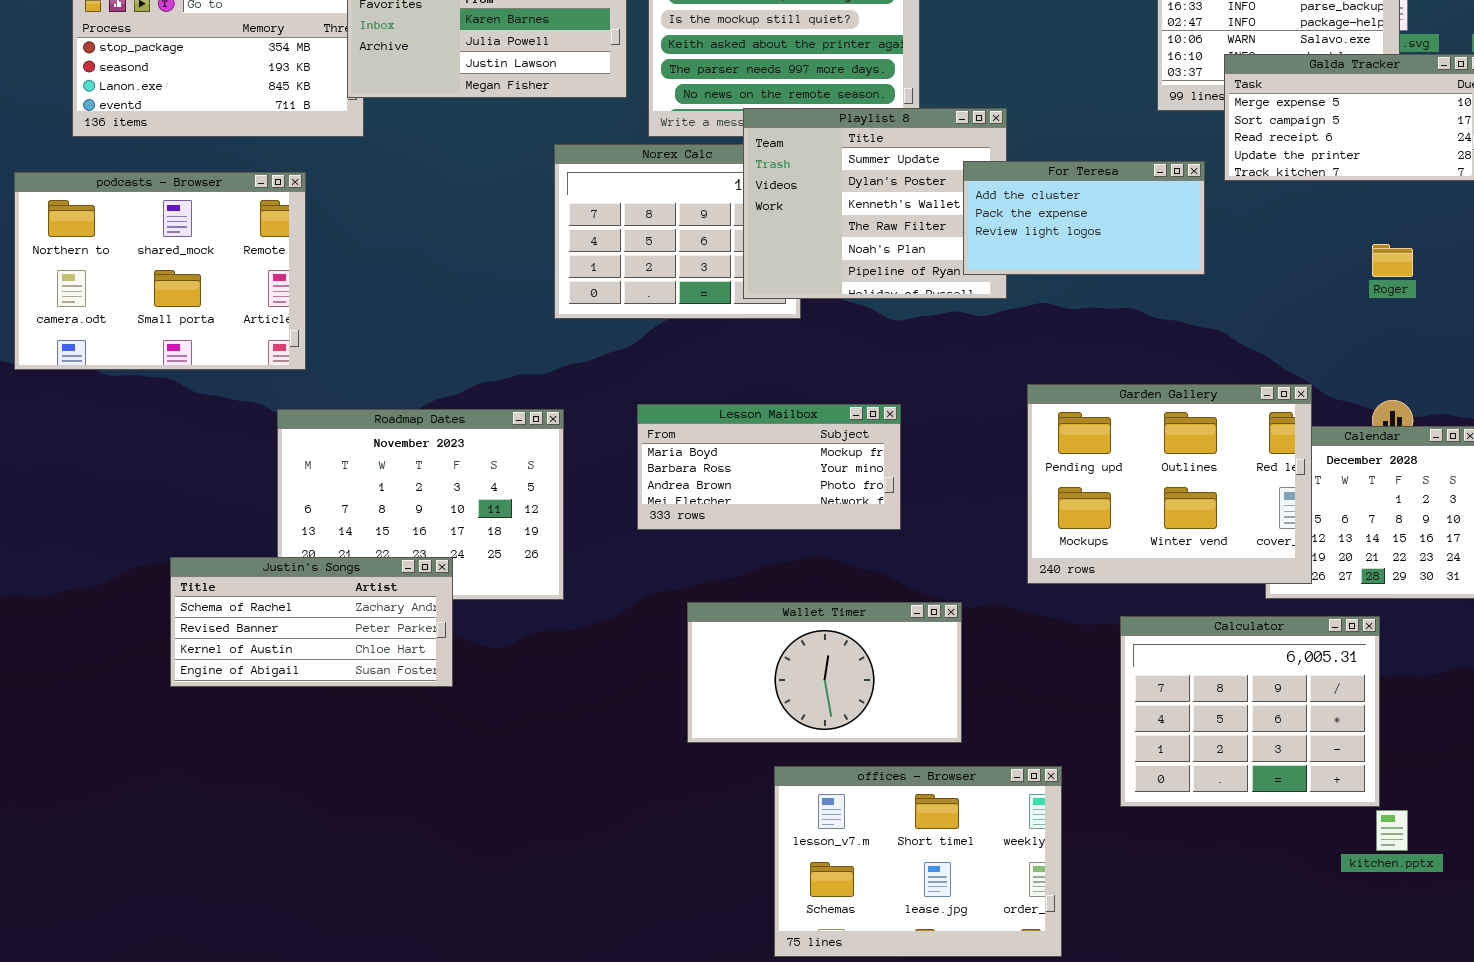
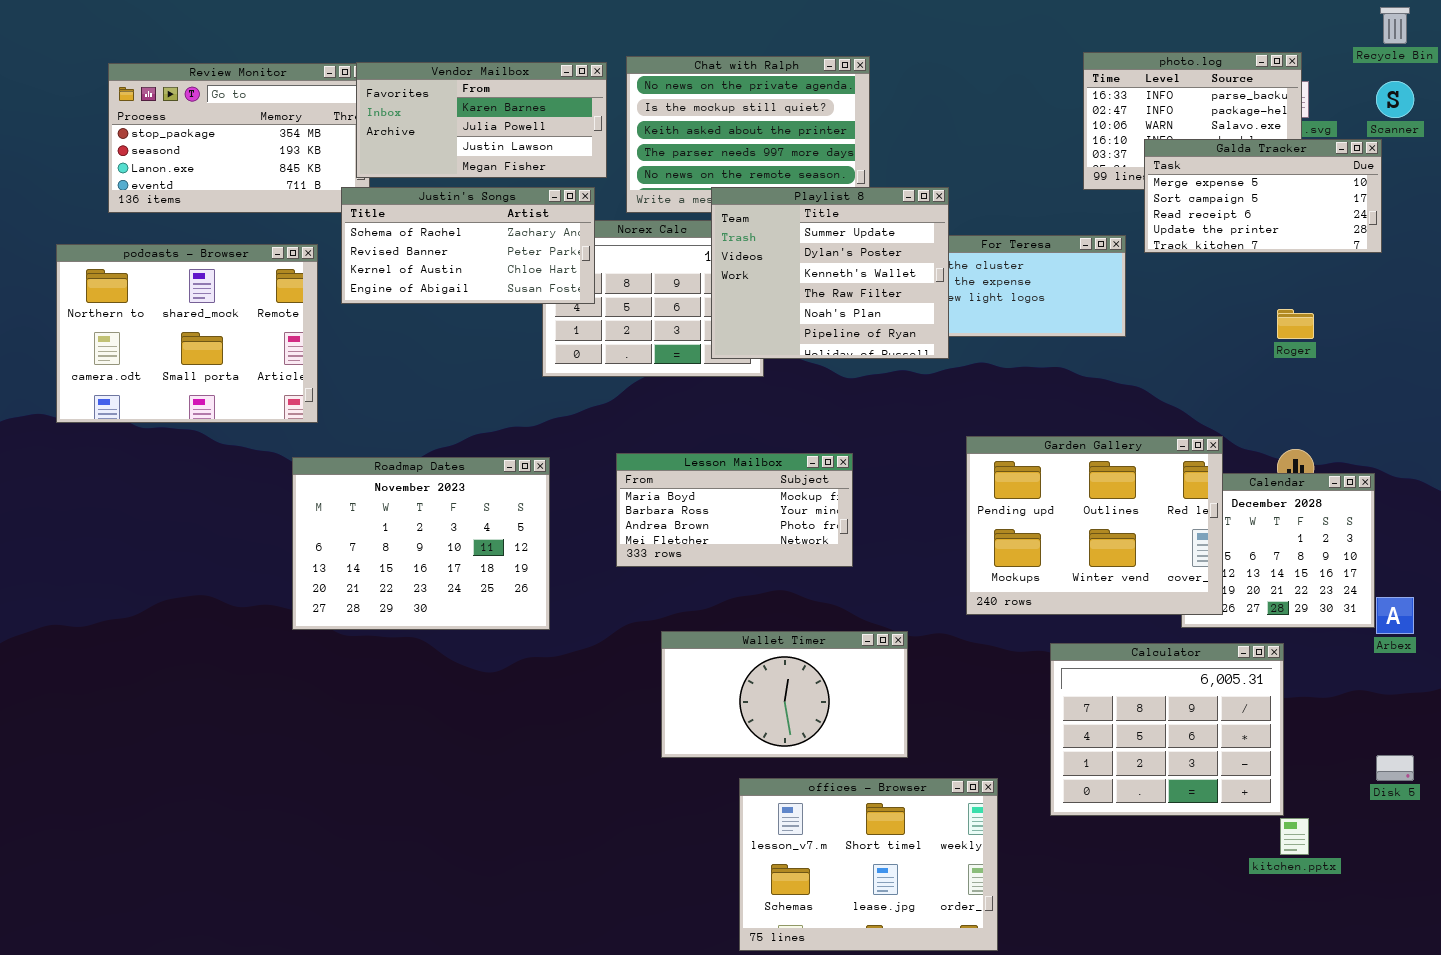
Playlist 8: [743,108,1007,299] -> [711,187,949,359], raised
Justin's Songs: [170,557,453,687] -> [341,187,595,304], moved

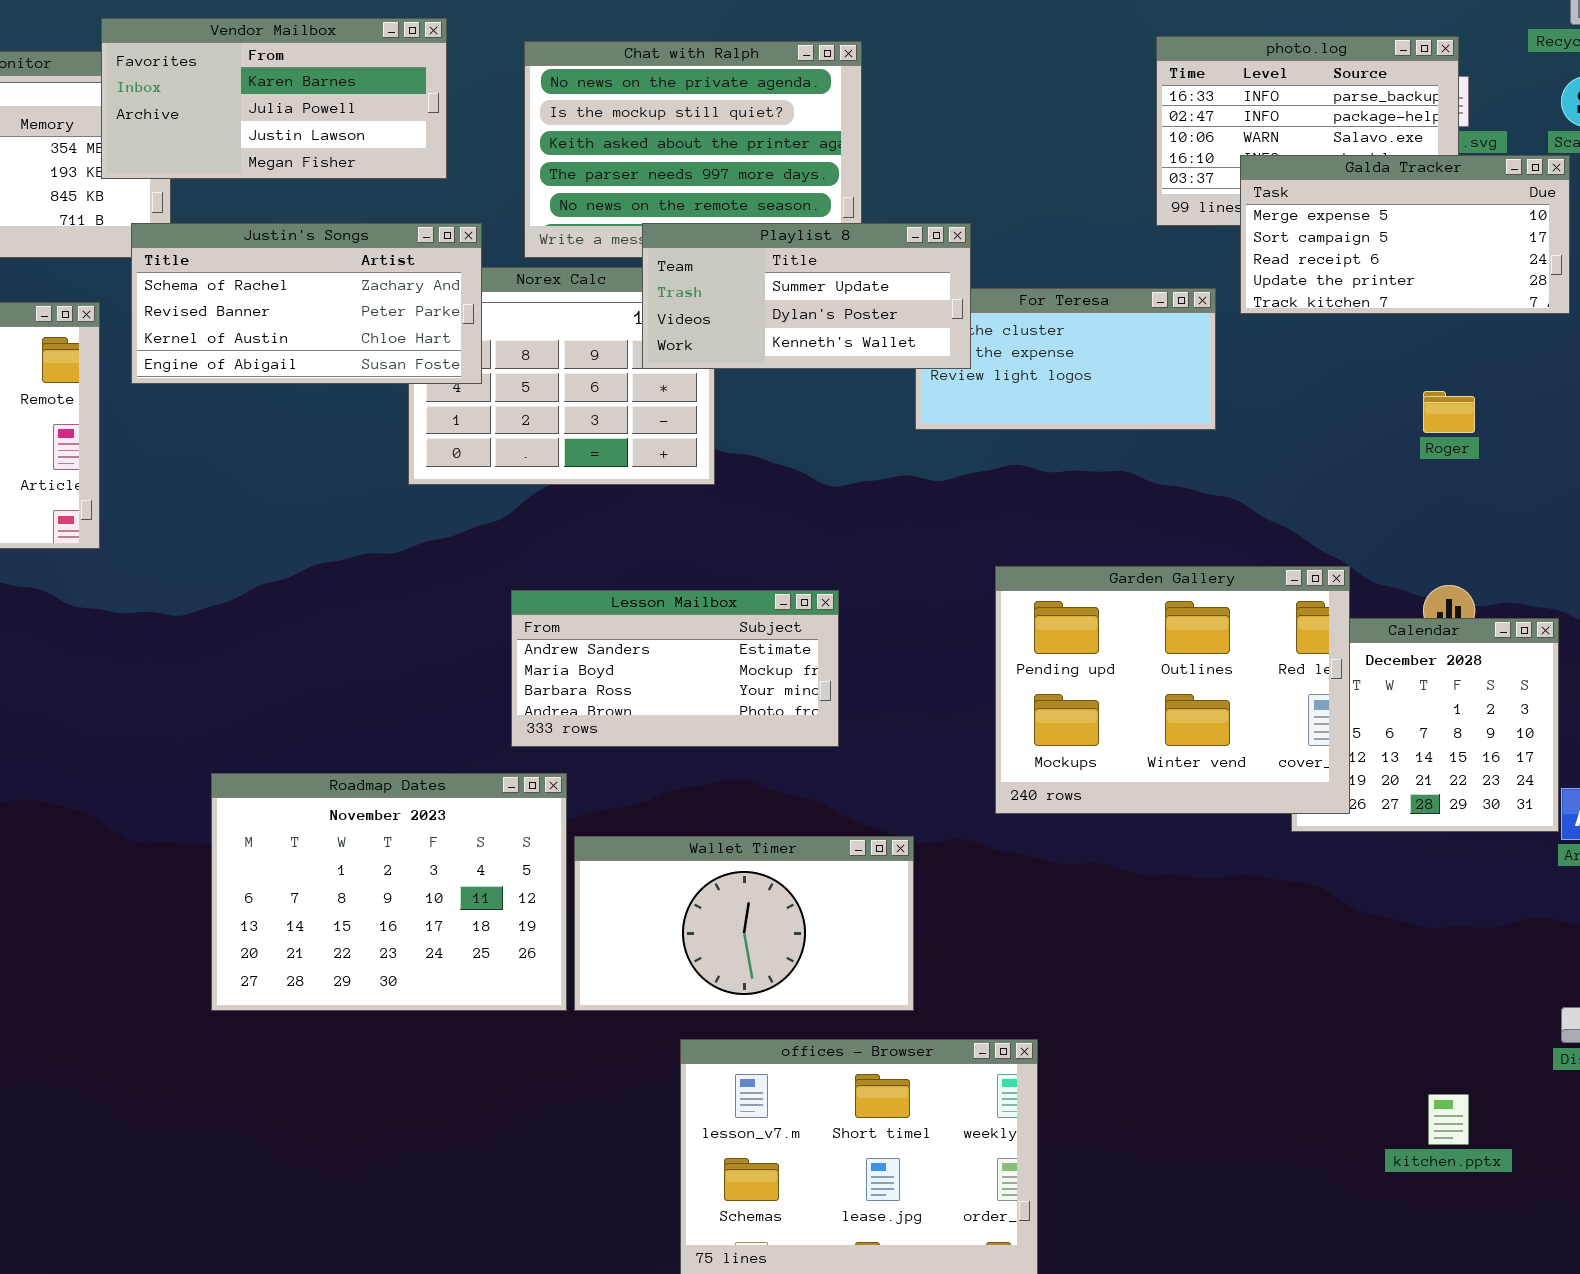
Vendor Mailbox: [356,62,607,178] -> [101,18,447,179], moved
Playlist 8: [711,187,949,359] -> [642,223,971,369], resized
Lesson Mailbox: [616,453,853,567] -> [511,590,839,747], scrolled up 1 row
Roadmap Dates: [292,457,550,630] -> [211,773,567,1011], moved
Calculator: [1050,643,1284,816] -> none, closed

